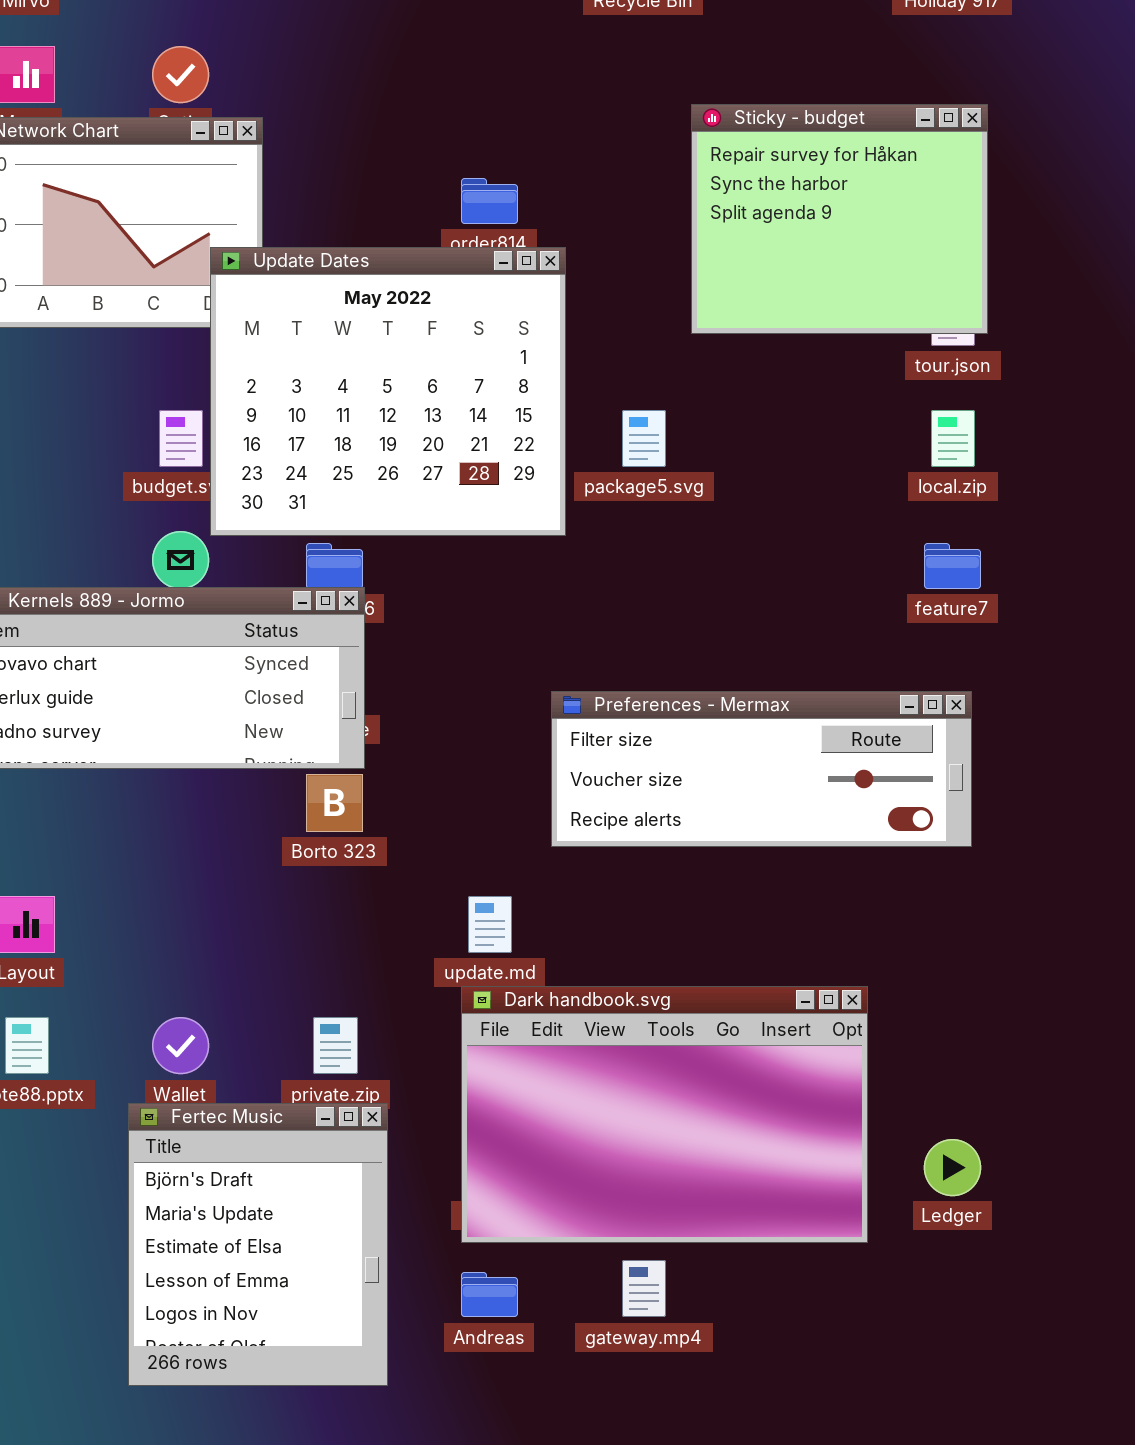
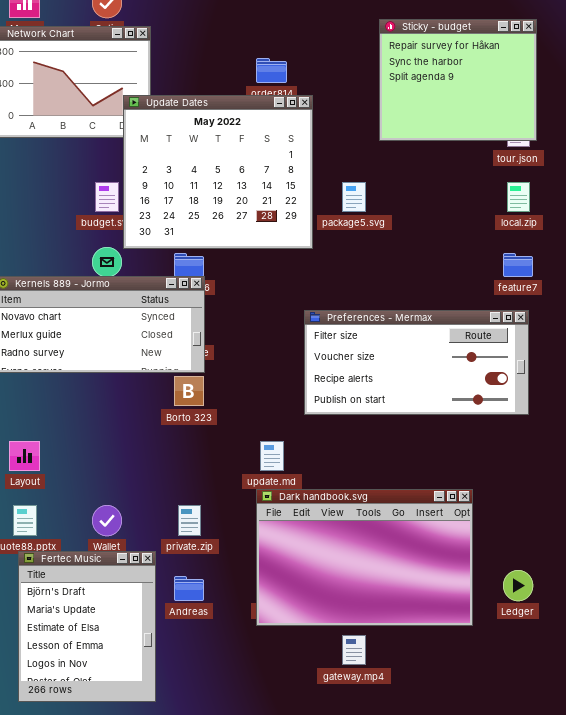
Preferences - Mermax: [551,691,972,847] -> [304,310,529,415], resized
Fertec Music: [128,1103,388,1386] -> [18,551,156,702], moved
Andreas: [461,1272,518,1317] -> [174,576,204,601], moved

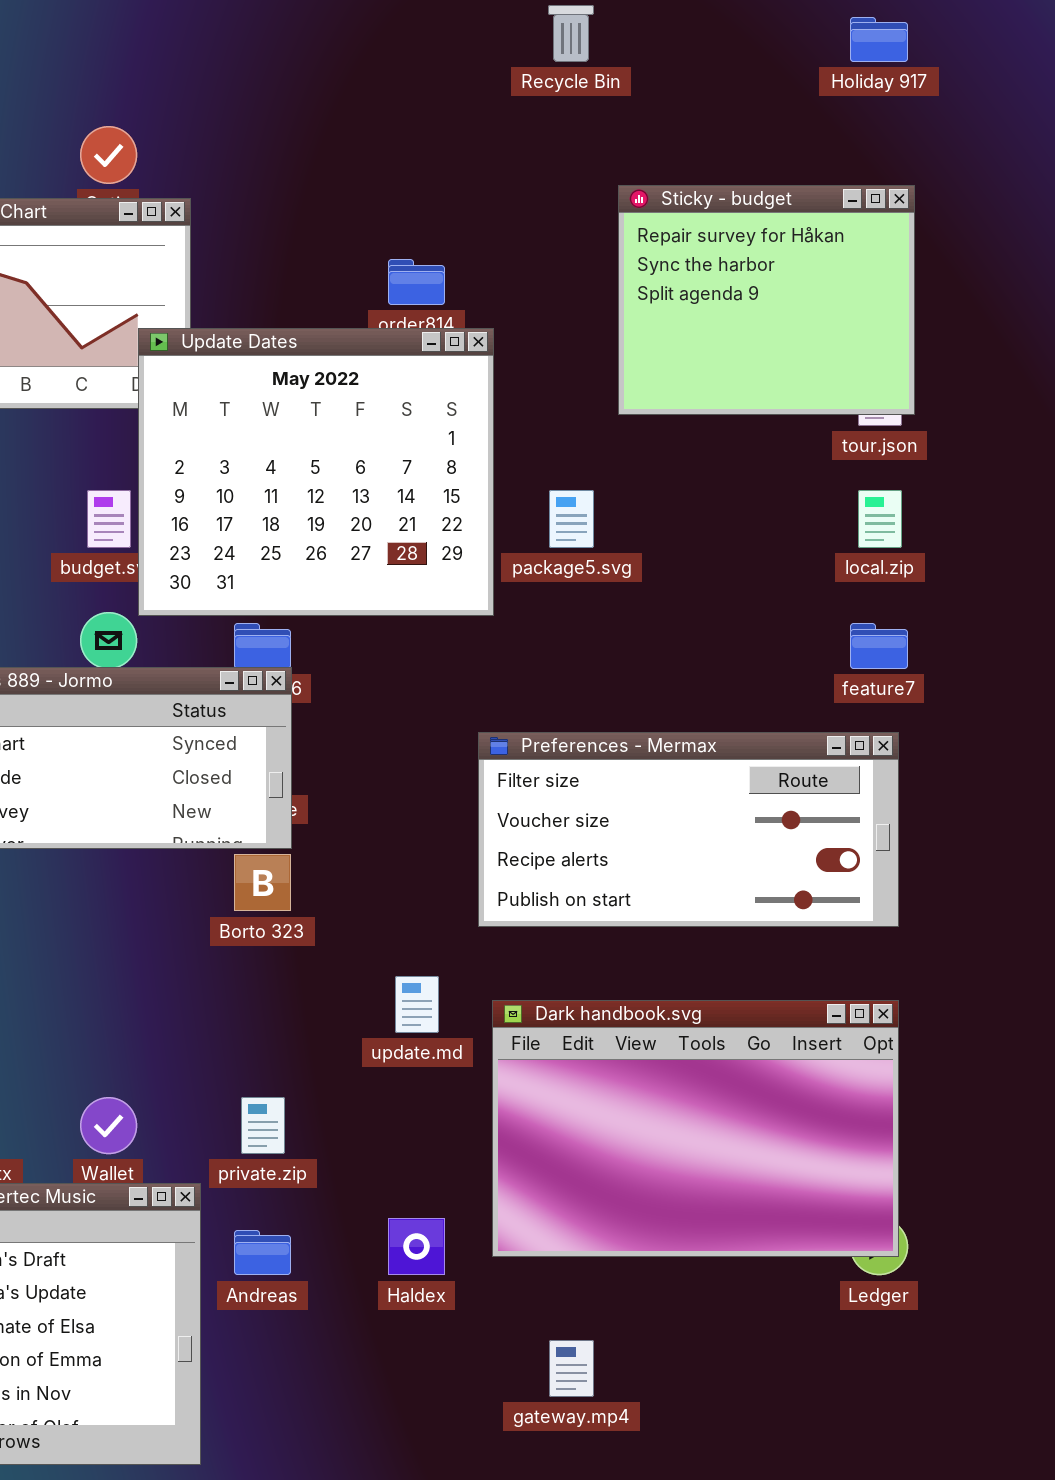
Dark handbook.svg: [256,489,473,626] -> [492,1000,899,1257], moved

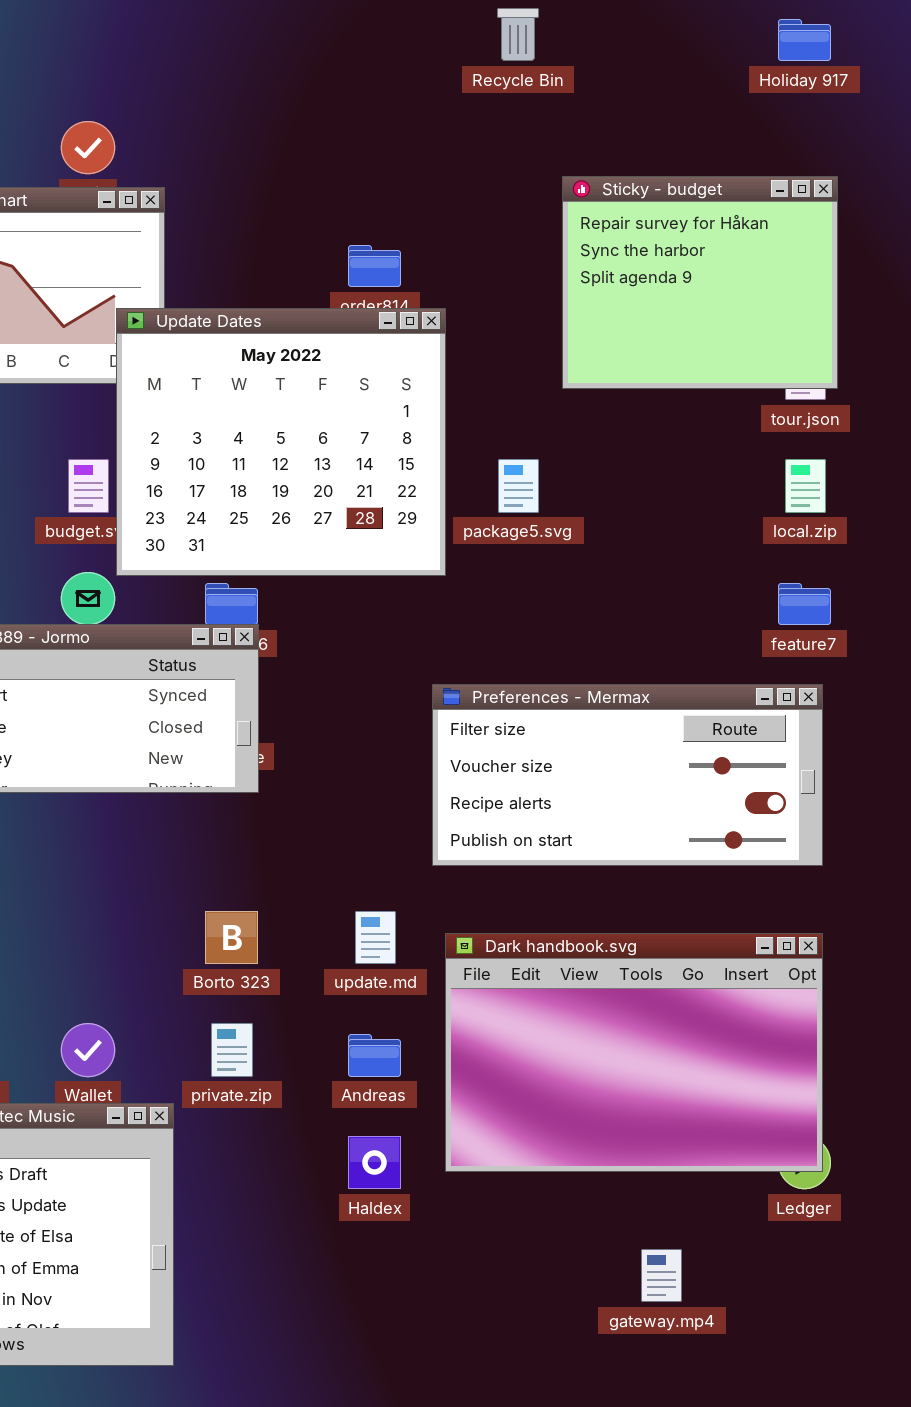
Borto 323: [234,854,291,911] -> [205,911,258,964], moved
Andreas: [234,1230,291,1275] -> [348,1034,401,1077], moved
gateway.mp4: [549,1340,594,1397] -> [641,1249,682,1302], moved

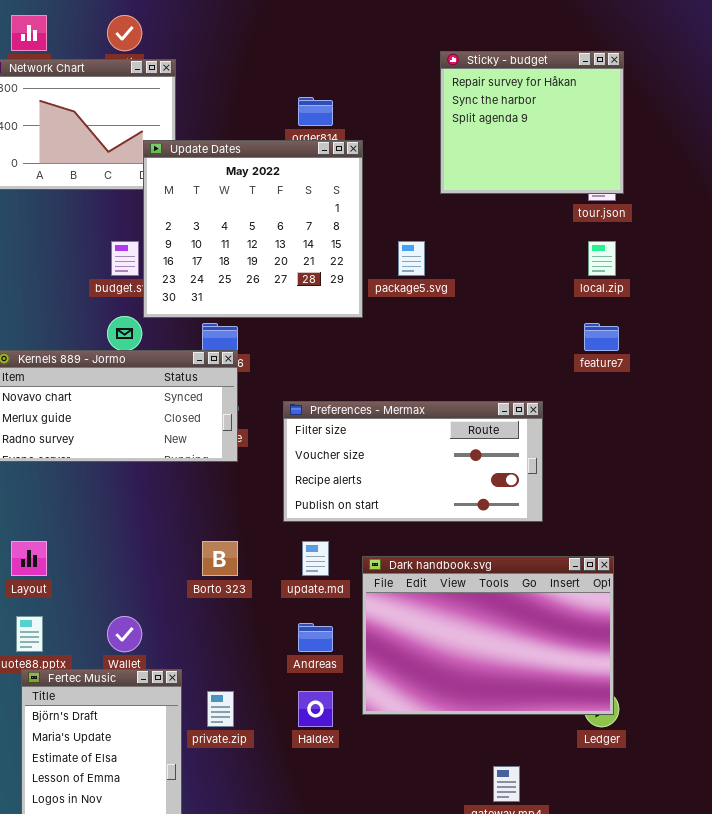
Preferences - Mermax: [432,684,823,866] -> [283,401,543,522], moved
private.zip: [211,1023,253,1077] -> [207,691,234,727], moved

